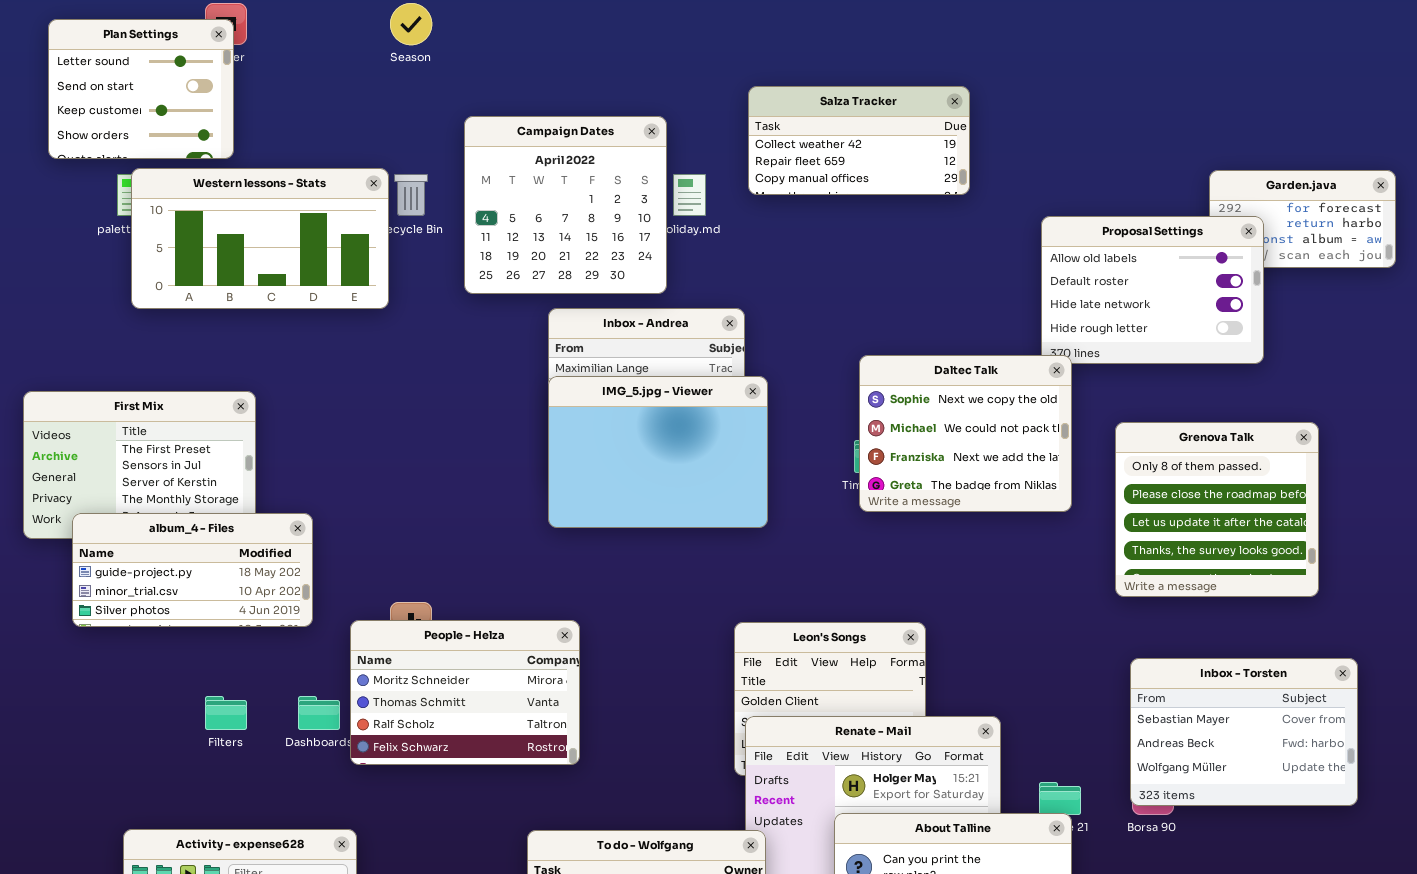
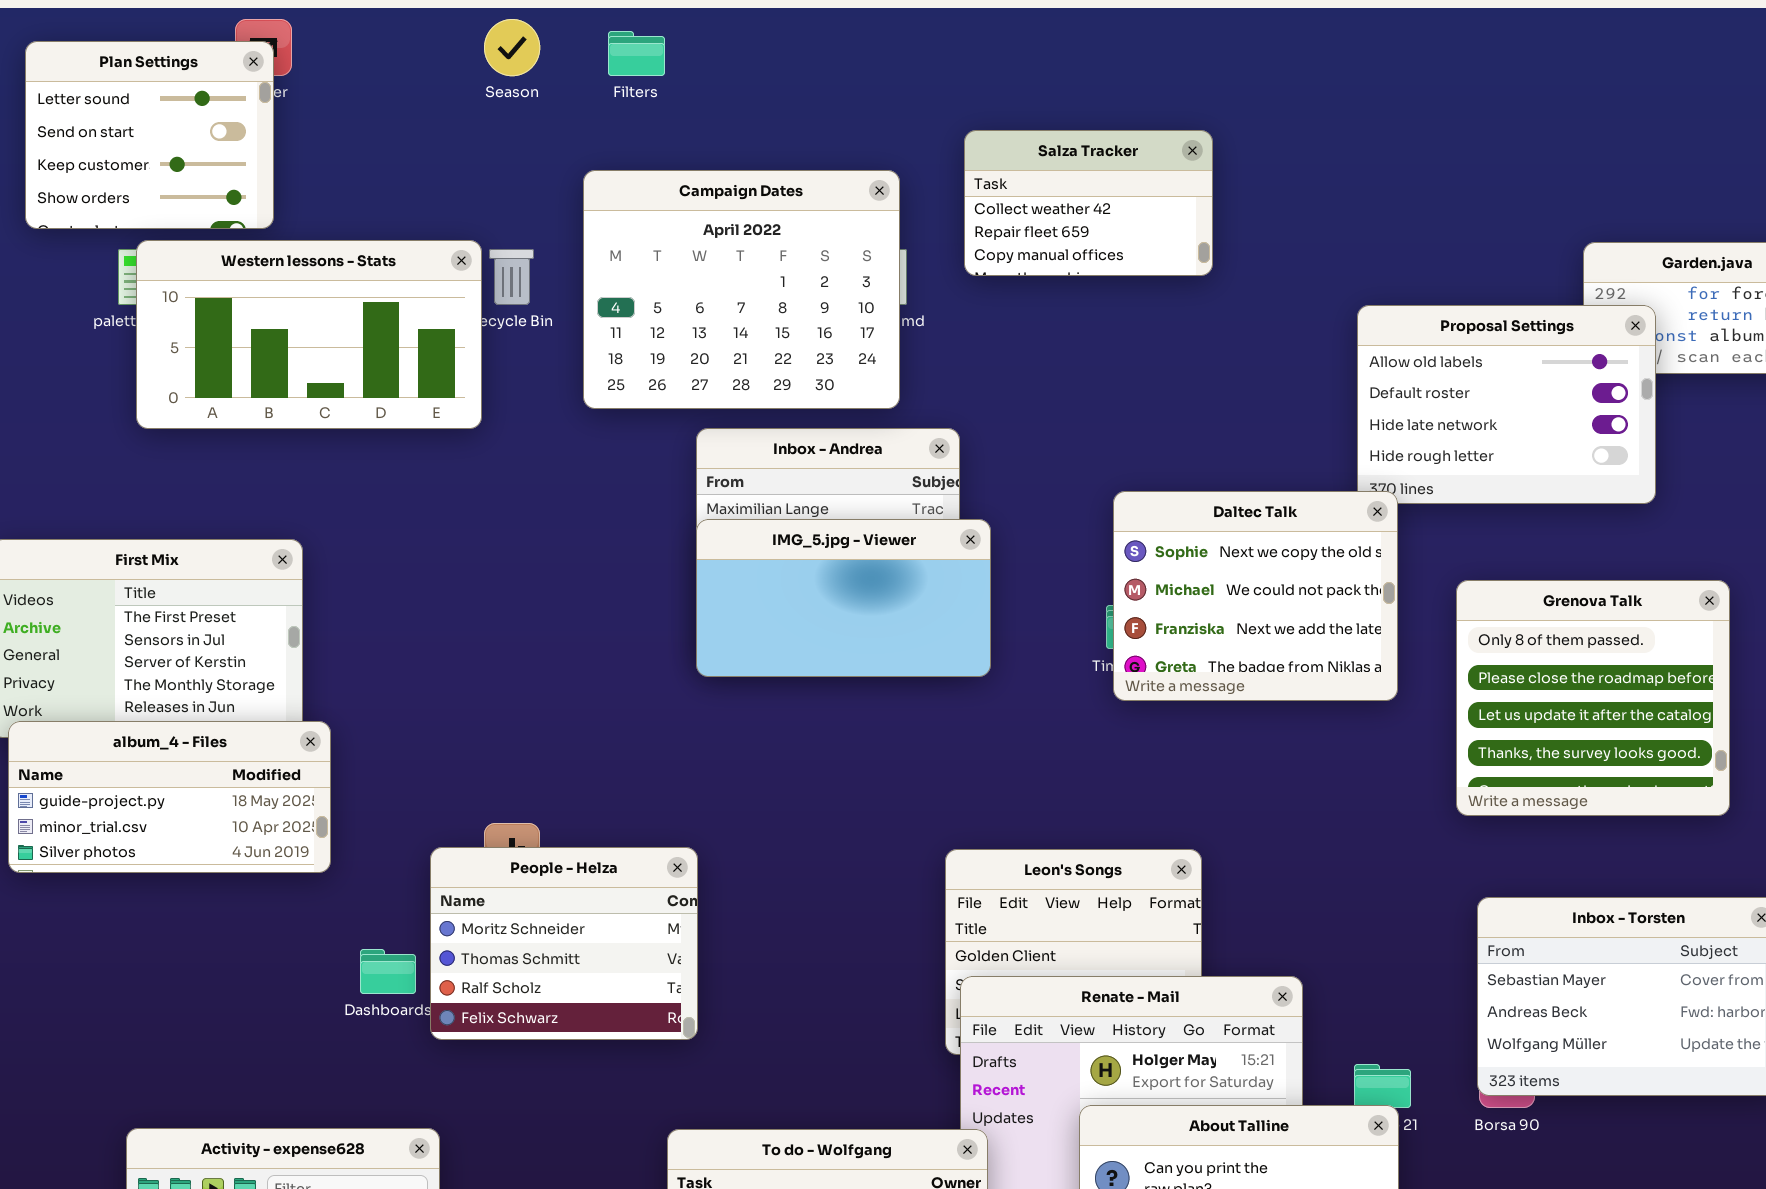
Salza Tracker: [748,86,970,195] -> [964,130,1213,276], resized
Campaign Dates: [464,116,667,294] -> [583,170,900,409], resized
IMG_5.jpg - Viewer: [548,376,768,528] -> [696,519,991,677], resized
album_4 - Files: [72,513,313,627] -> [8,721,331,873], moved
People - Helza: [350,620,580,765] -> [430,847,698,1040], resized
Filters: [205,696,247,730] -> [608,31,665,76], moved

